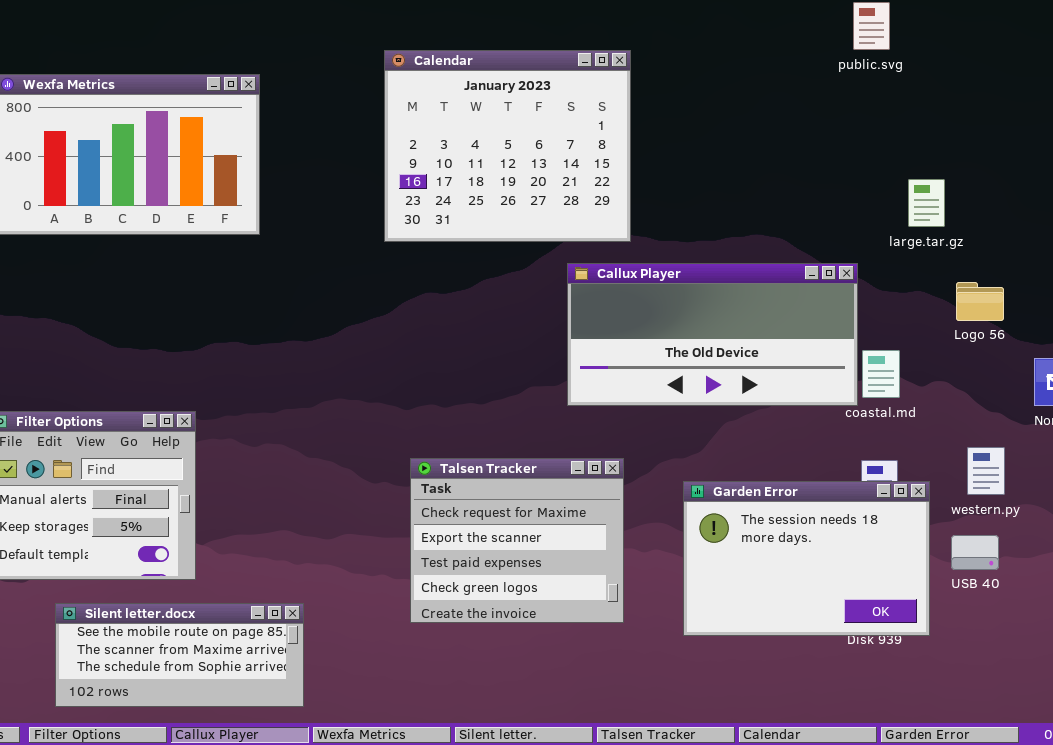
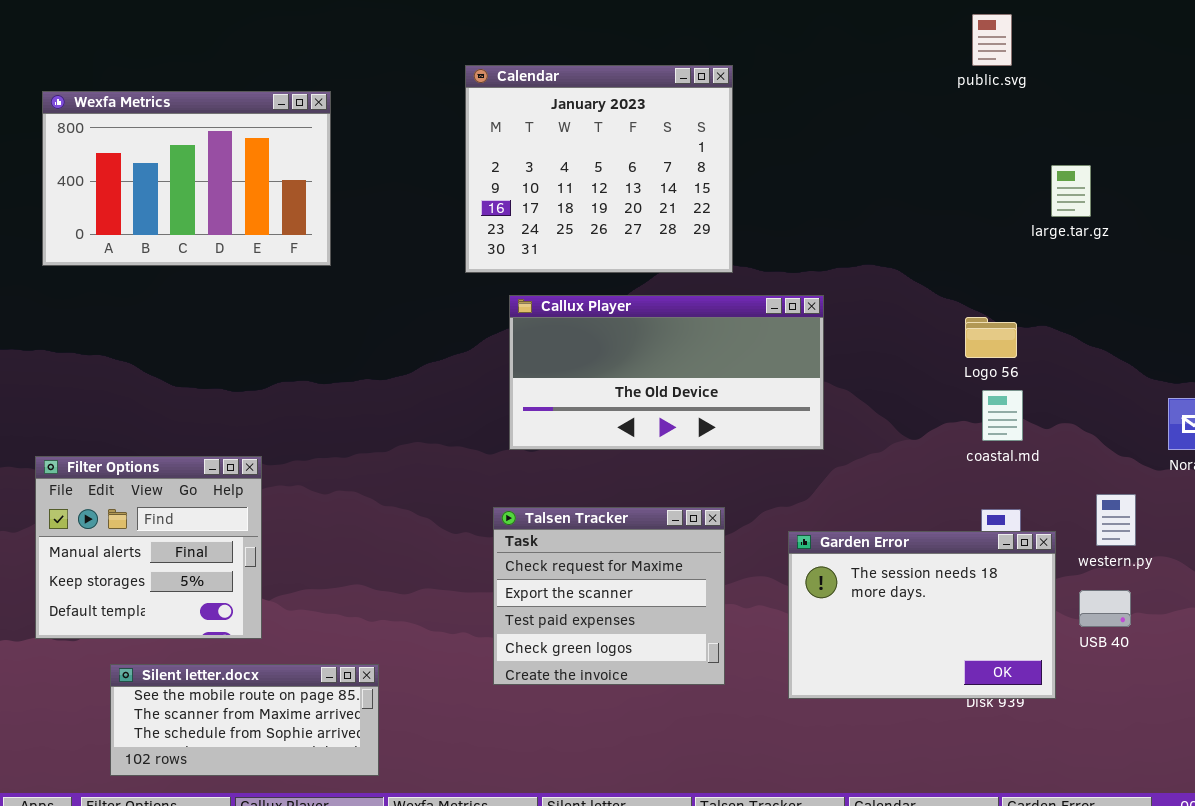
large.tar.gz: [908,179,945,227] -> [1051,165,1091,217], moved
Callux Player: [567,263,858,406] -> [509,295,824,450], moved
Logo 56: [956,282,1004,321] -> [965,317,1017,358], moved

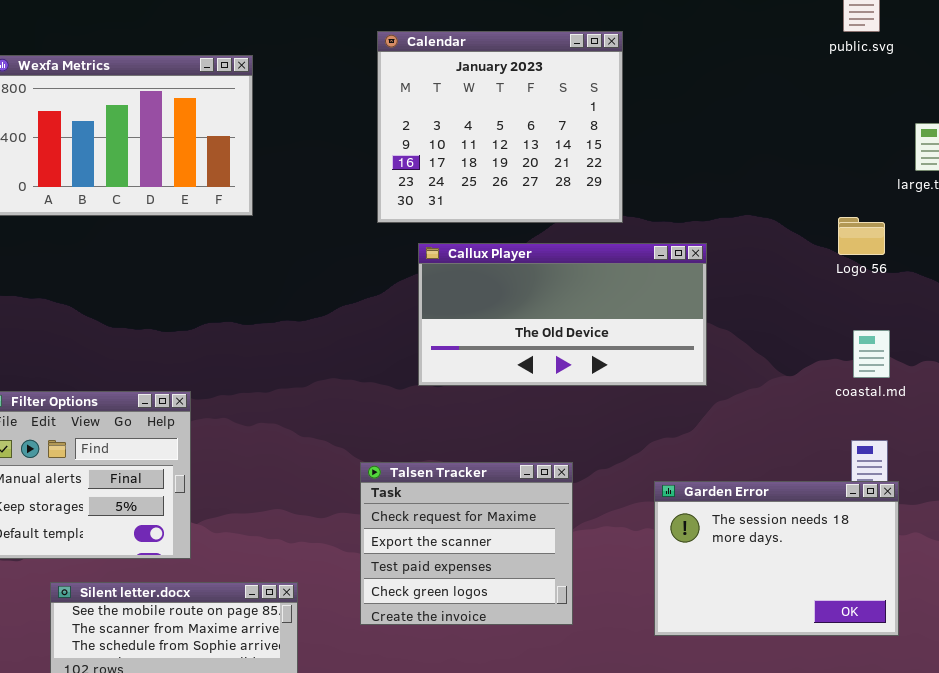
Logo 56: [965,317,1017,358] -> [838,217,885,255], moved
Talsen Tracker: [493,507,725,685] -> [360,462,573,625], moved
Garden Error: [788,531,1056,699] -> [654,481,899,636], moved

